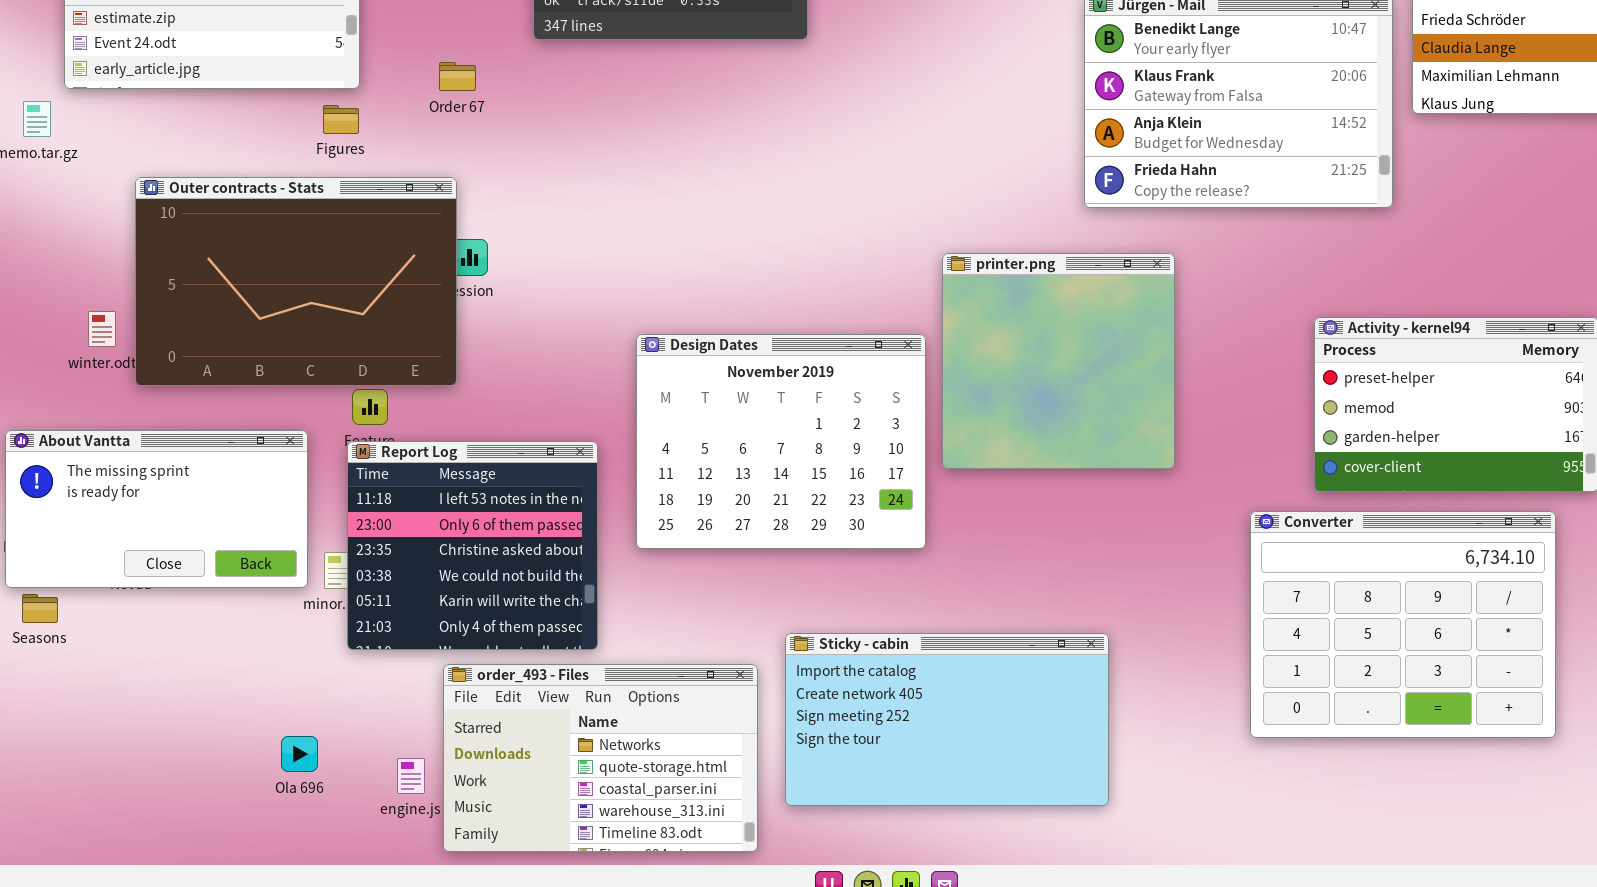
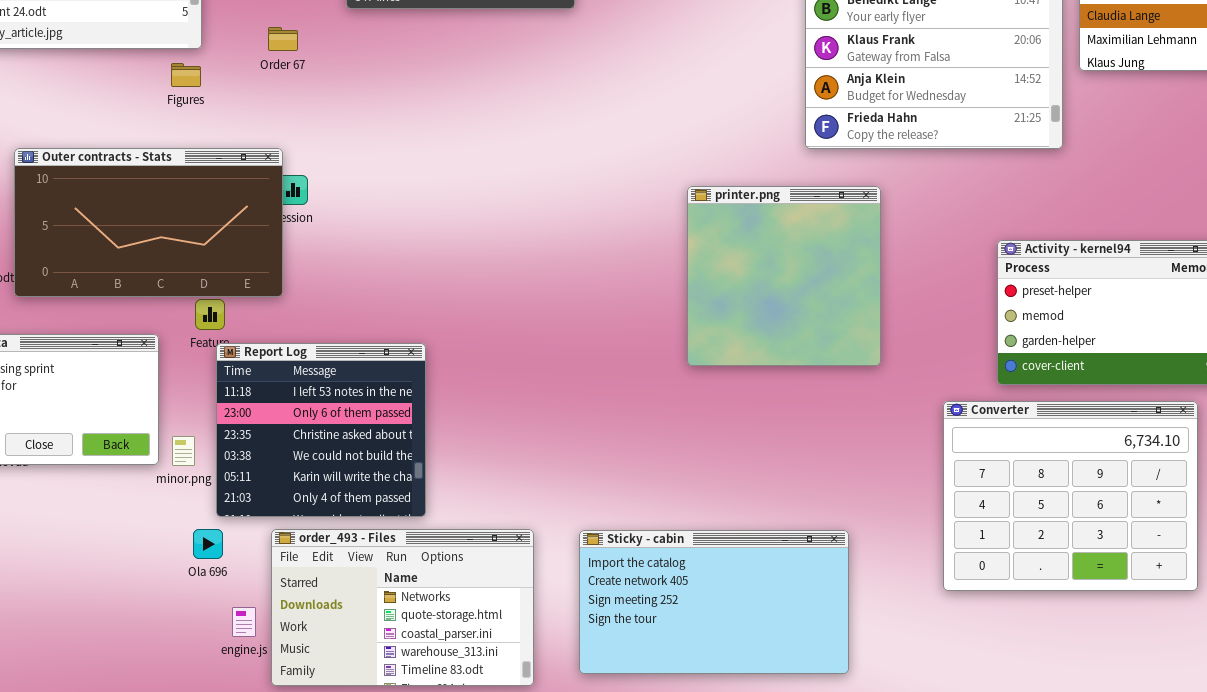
Outer contracts - Stats: [135,177,457,386] -> [14,148,283,297], resized
Design Dates: [636,334,926,549] -> none, closed
Report Log: [347,441,598,650] -> [216,343,426,517], moved
Sticky - cabin: [785,633,1109,806] -> [579,530,849,674], moved
Ola 696: [281,736,318,772] -> [193,529,223,559], moved

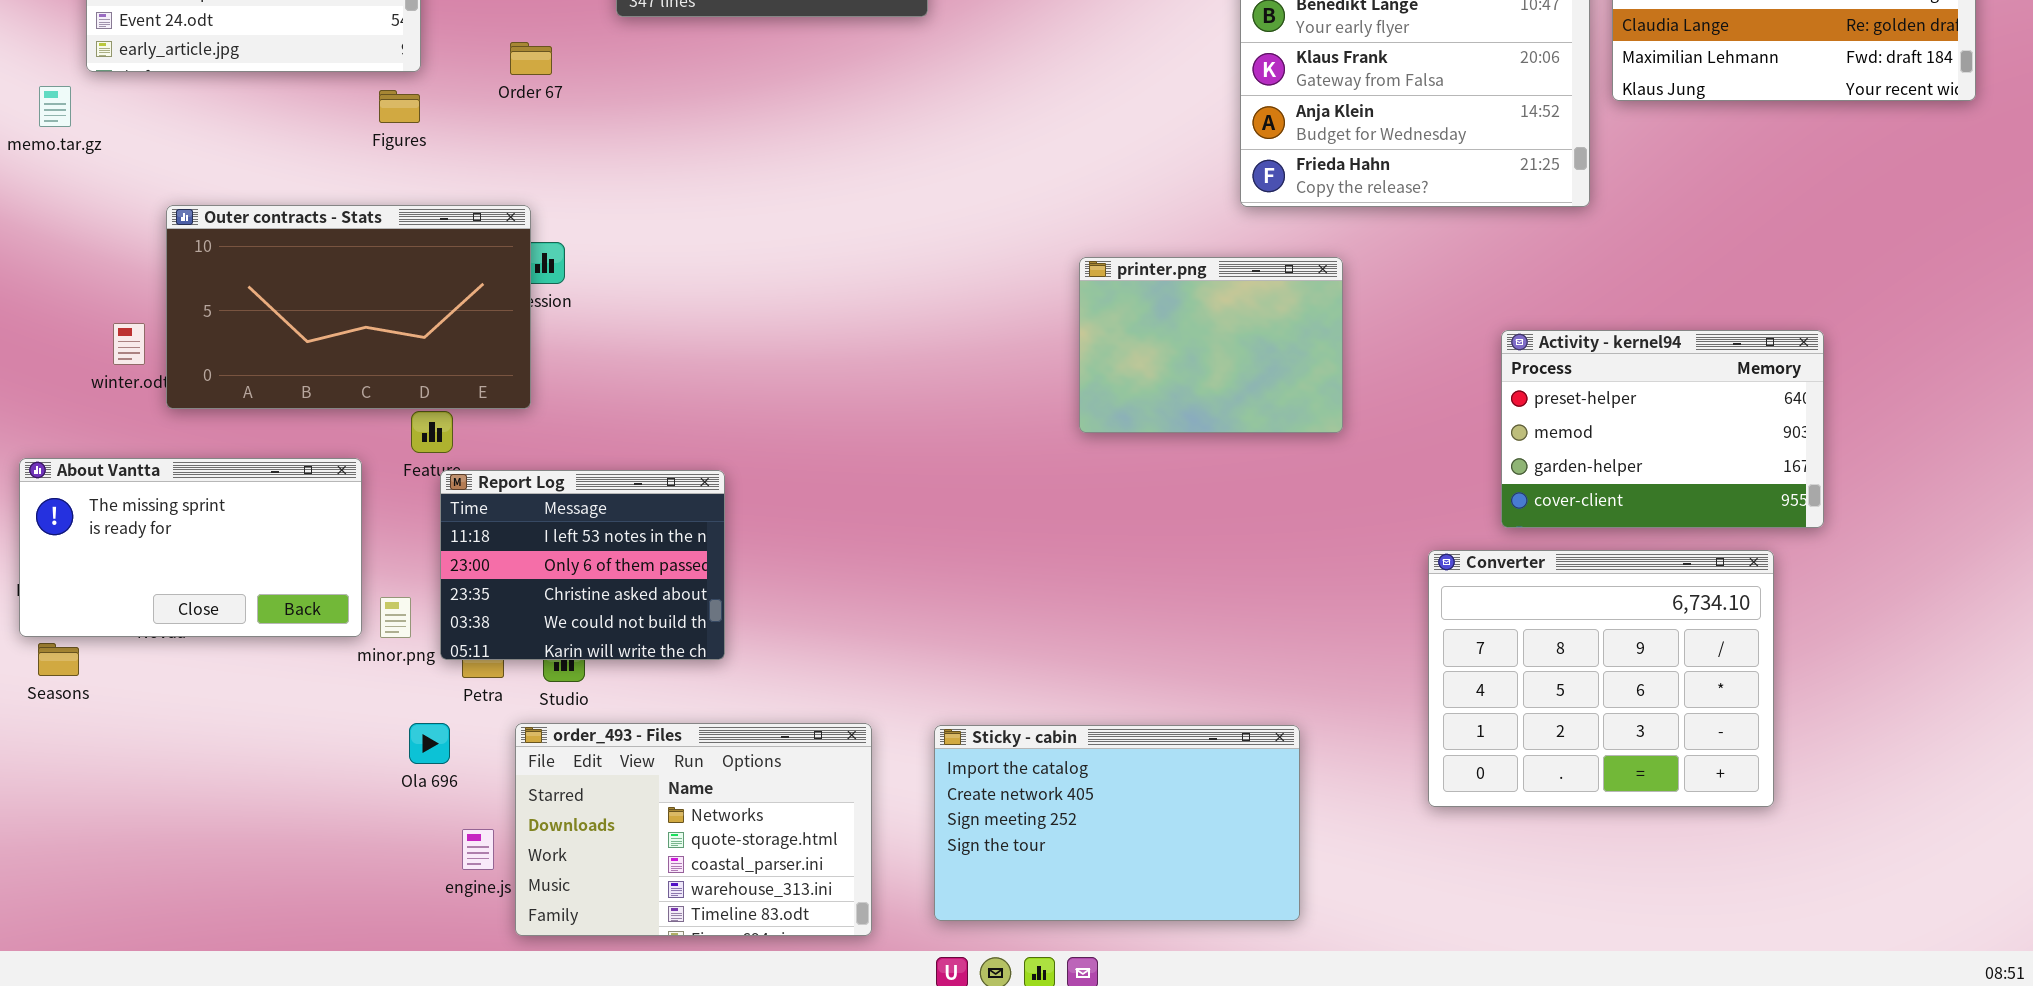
printer.png: [687,186,881,366] -> [1079,257,1343,433], resized
Report Log: [216,343,426,517] -> [440,470,725,660], resized

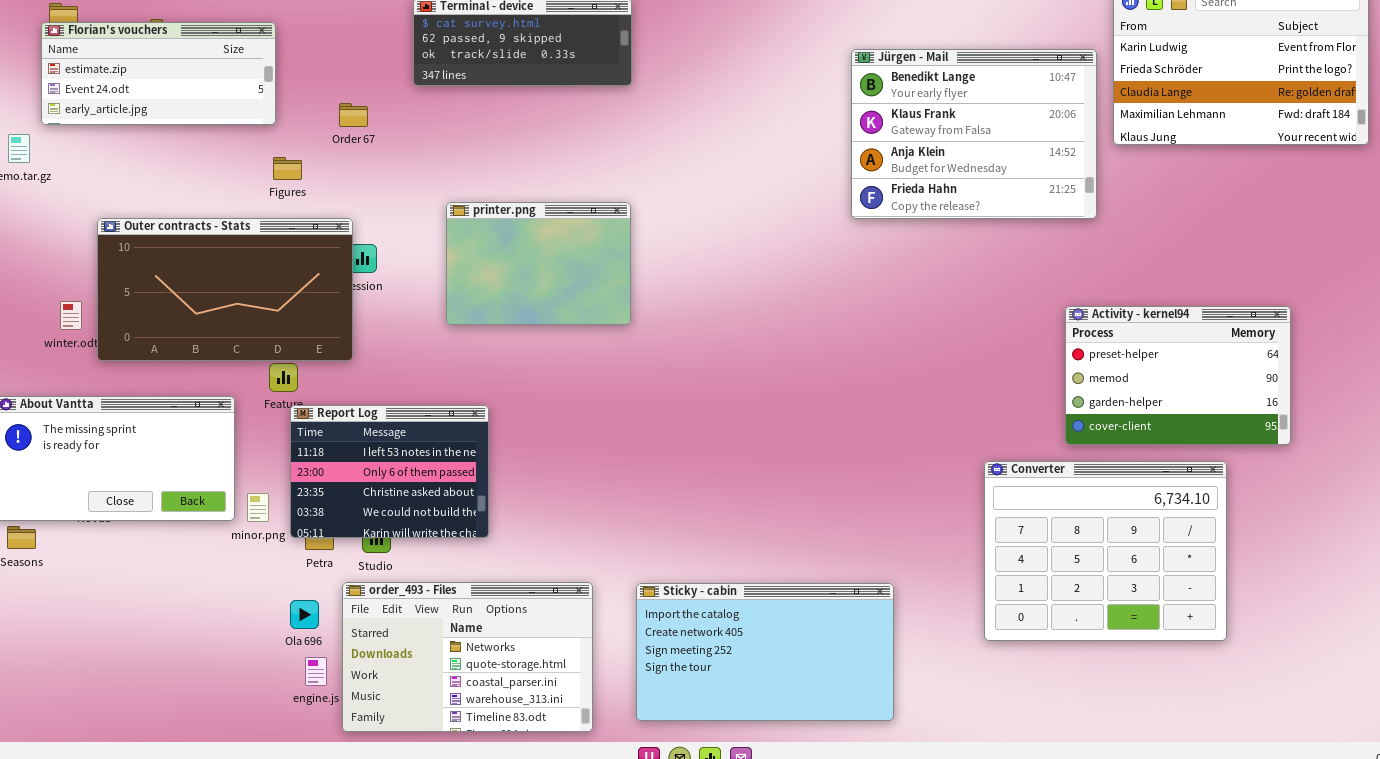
Figures: [379,90,420,123] -> [273,157,302,180], moved
printer.png: [1079,257,1343,433] -> [446,202,631,325], moved
Activity - kernel94: [1501,330,1824,528] -> [1065,306,1291,445], moved
Ola 696: [409,723,450,764] -> [290,600,319,629], moved

